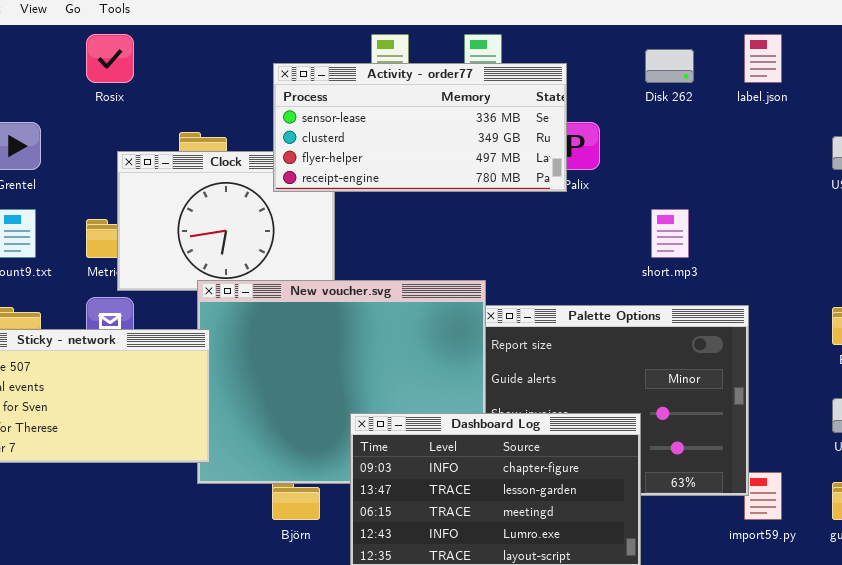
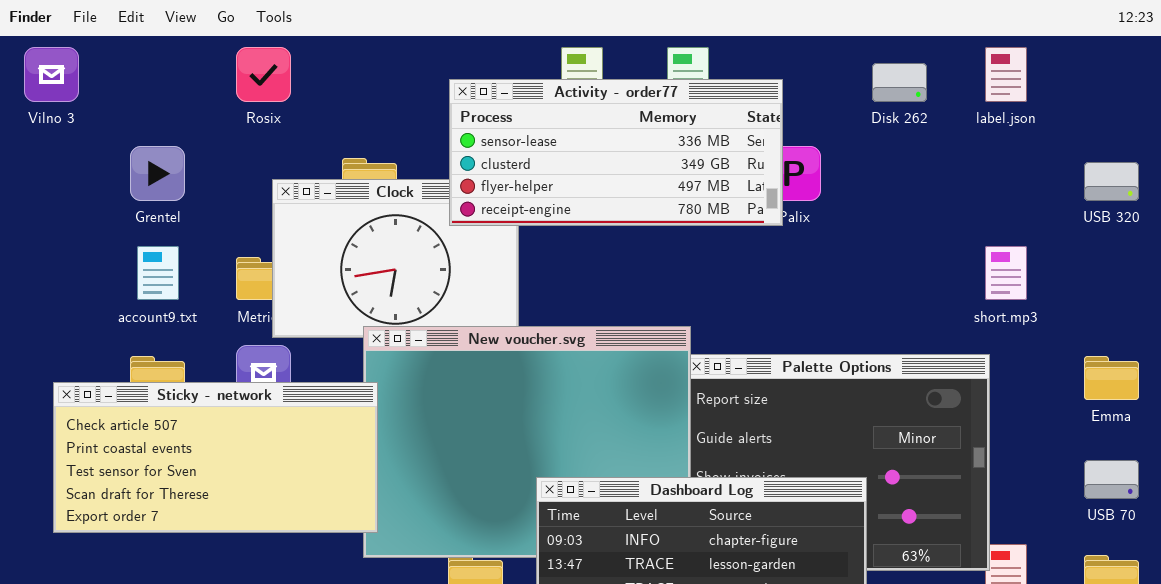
short.mp3: [651,209,689,258] -> [985,246,1027,300], moved

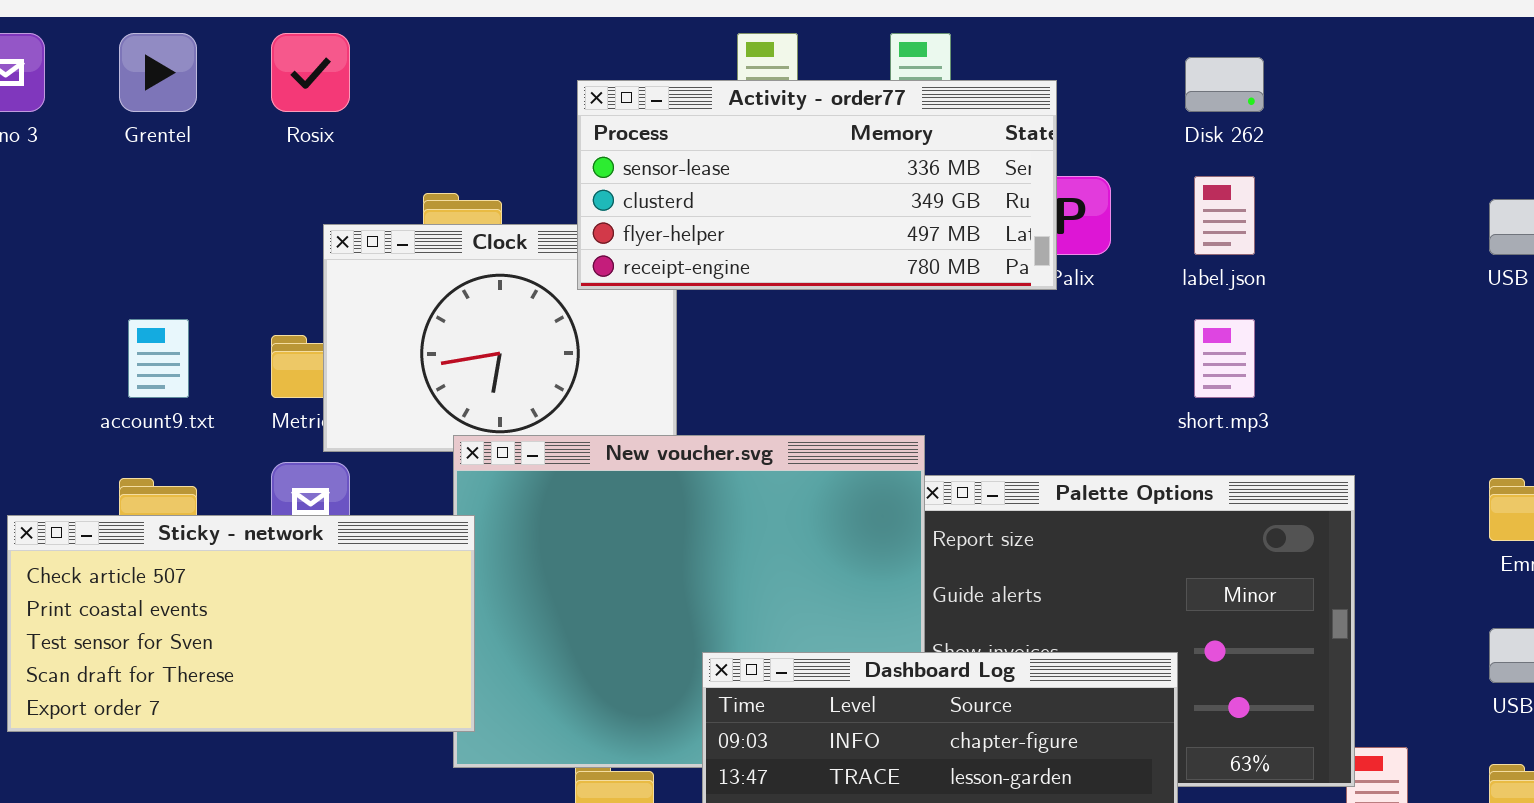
label.json: [985,47,1027,102] -> [1194,176,1255,255], moved
Grentel: [130,146,185,201] -> [119,33,197,112], moved
short.mp3: [985,246,1027,300] -> [1194,319,1255,398], moved

